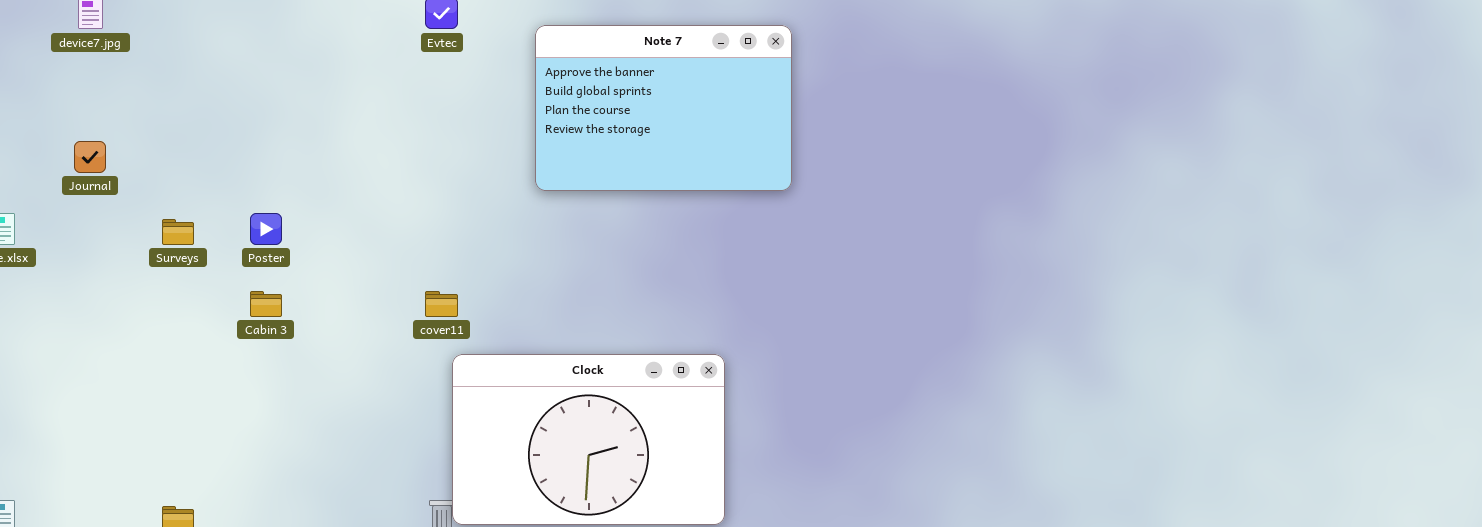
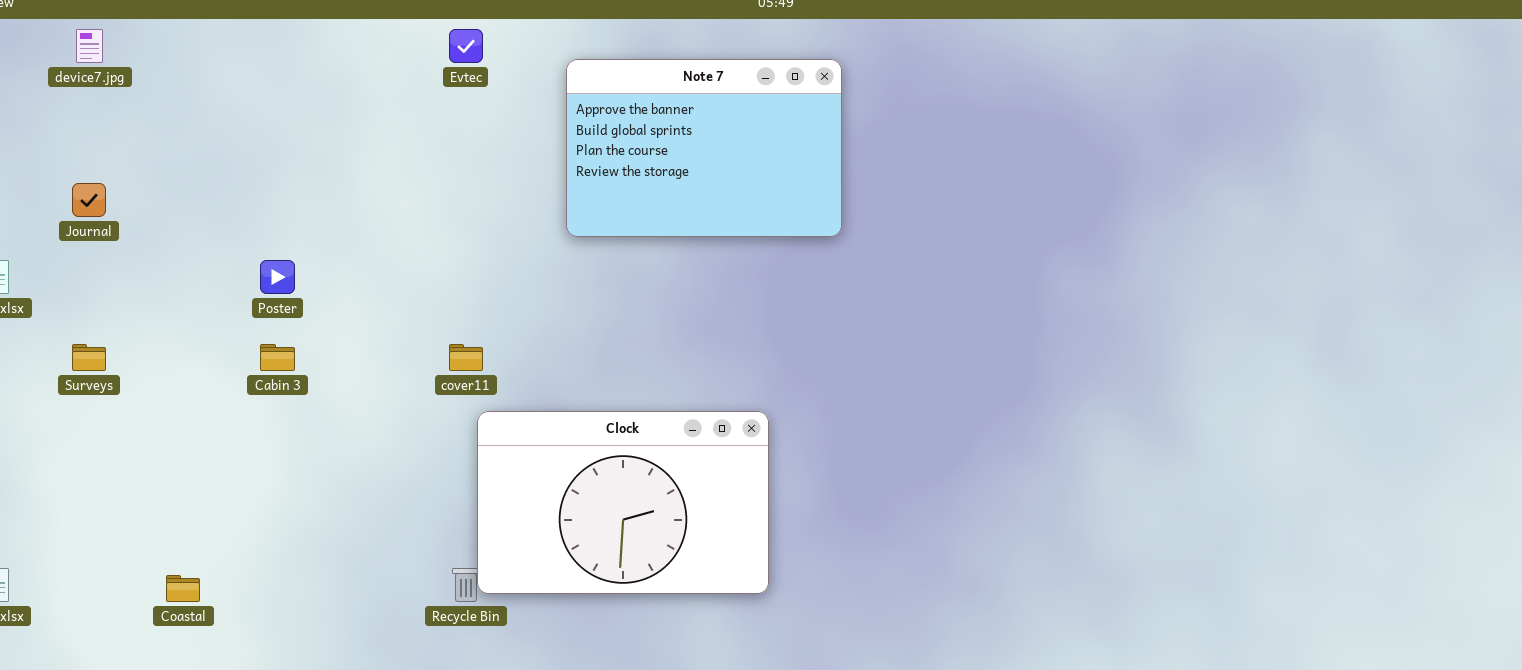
Surveys: [162,219,194,245] -> [72,344,106,371], moved

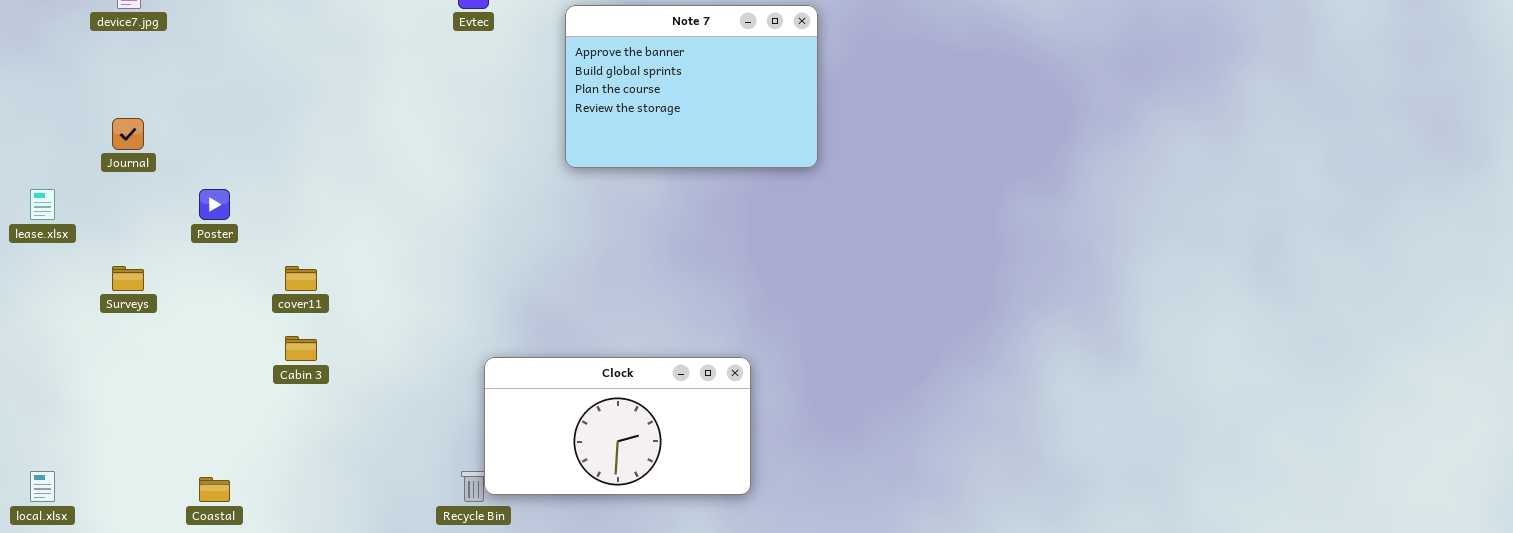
Poster: [260,260,295,294] -> [199,189,230,220], moved
Cabin 3: [260,344,295,371] -> [285,336,317,361], moved
cover11: [449,344,483,371] -> [285,266,317,291], moved
Clock: [477,411,769,594] -> [484,357,751,495], resized

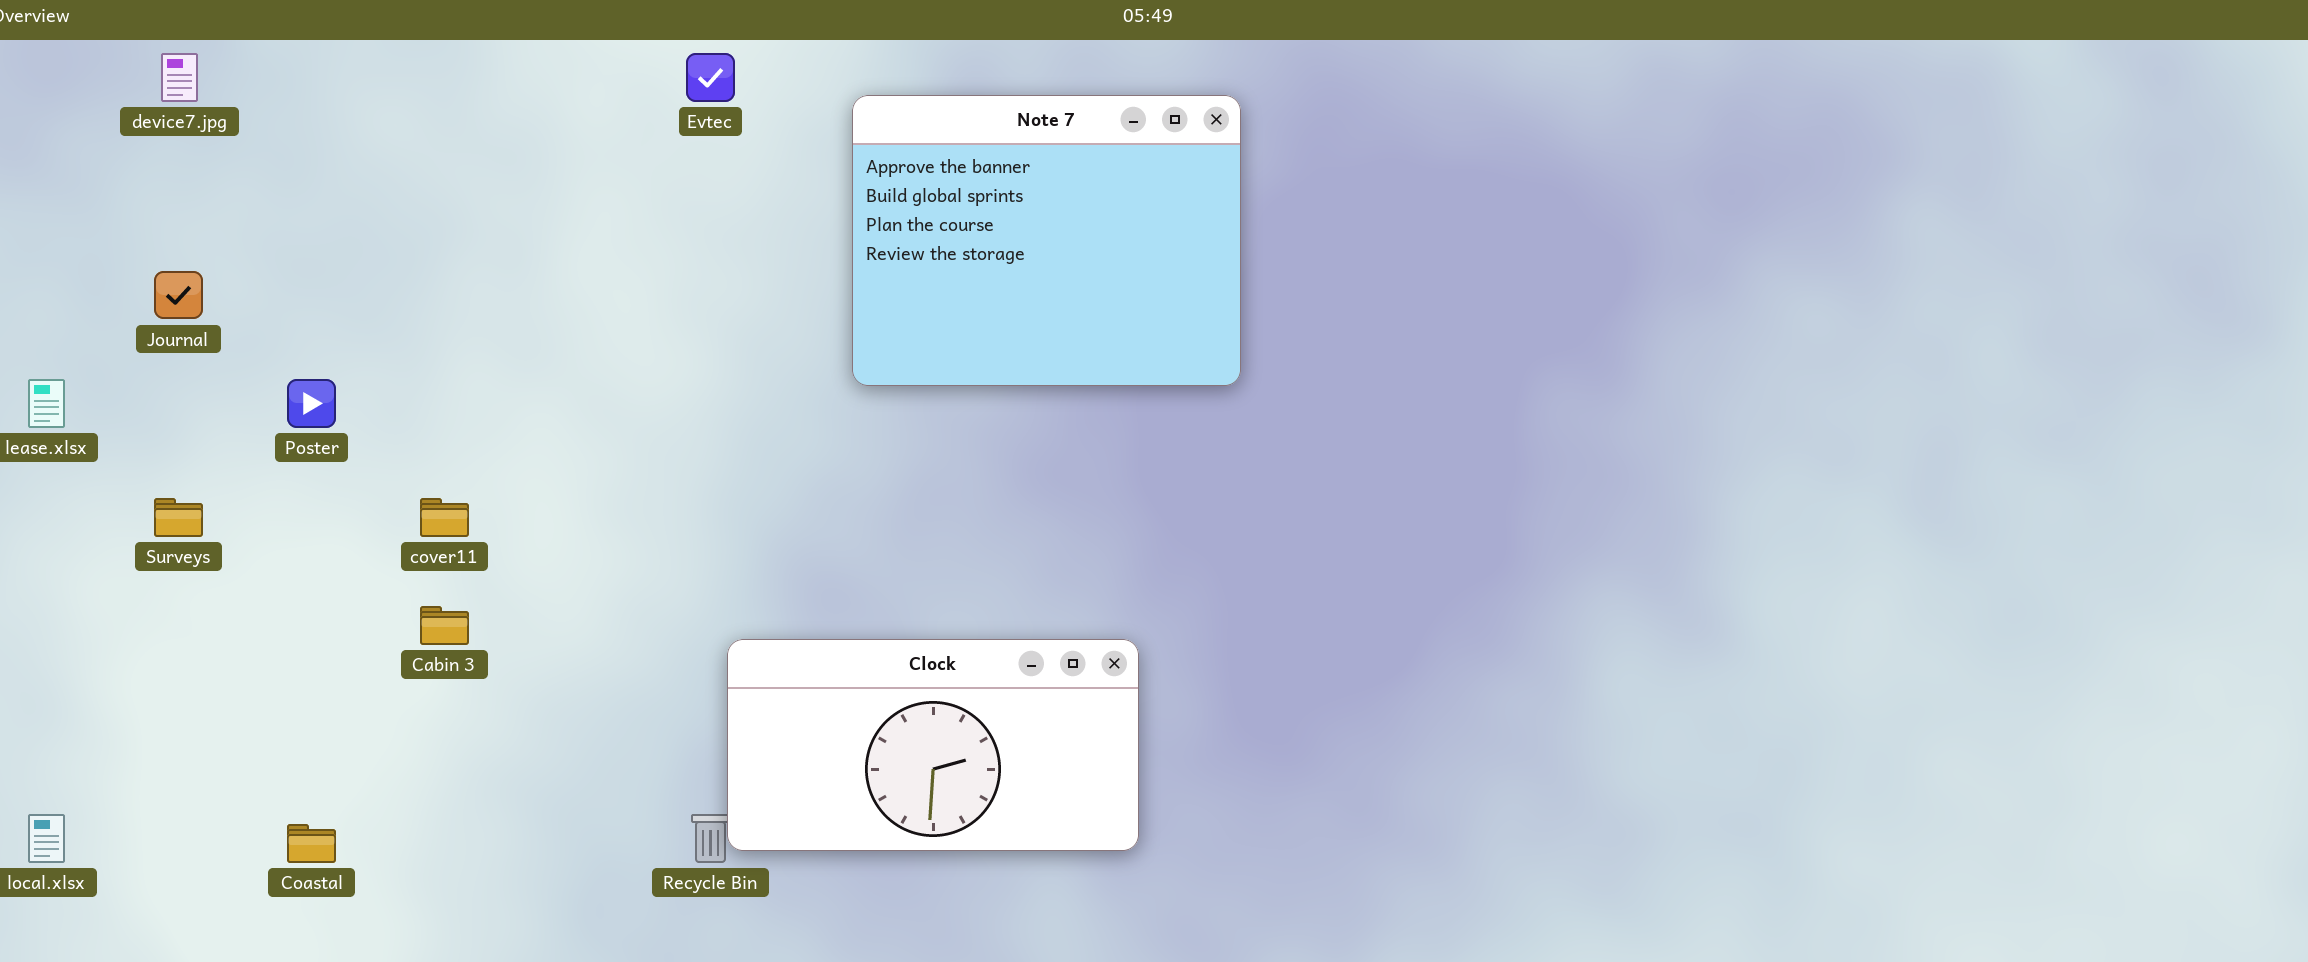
Note 7: [565,5,818,168] -> [852,95,1241,386], resized

